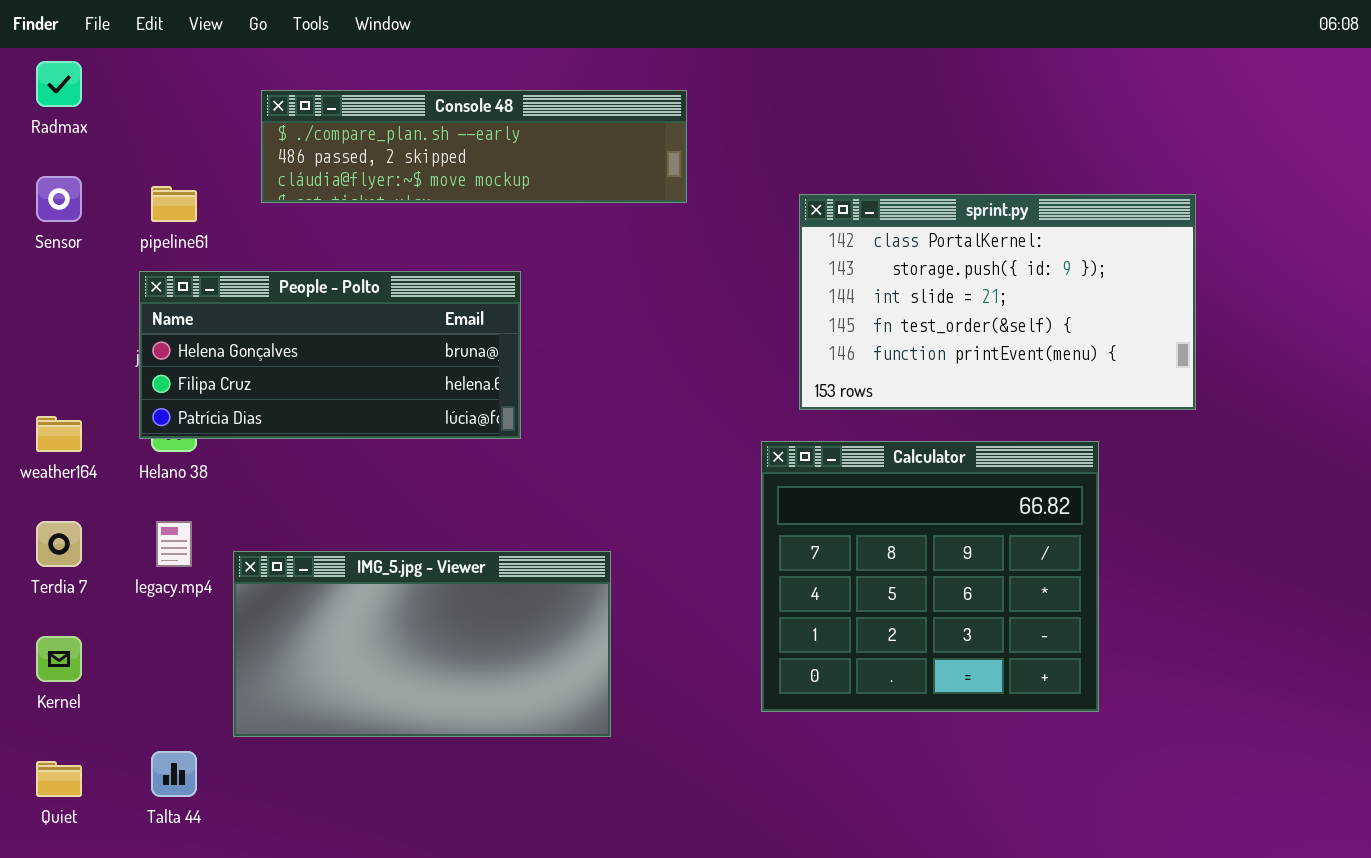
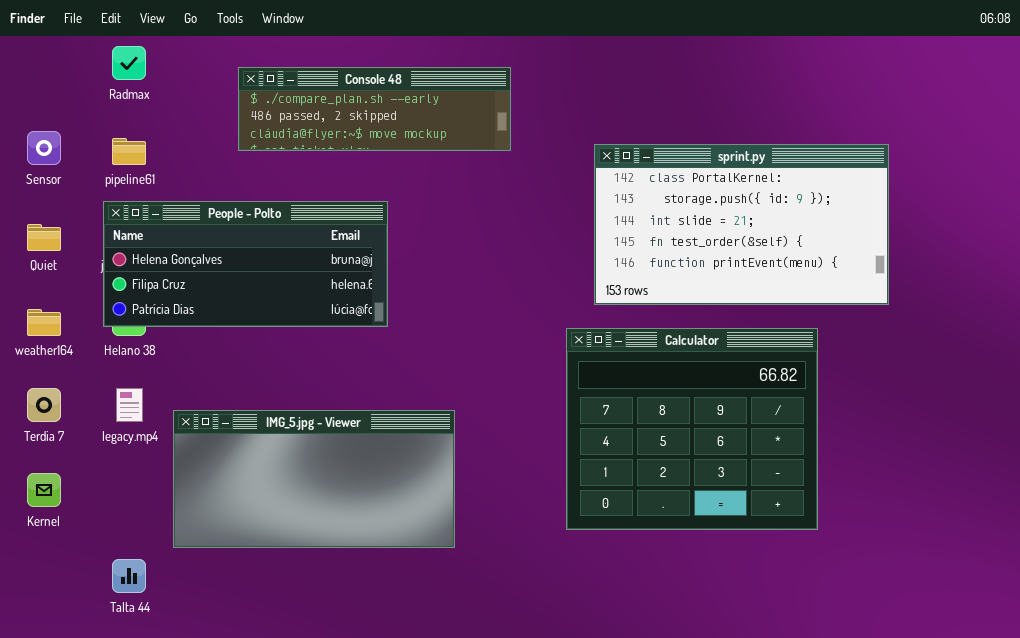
Radmax: [36,61,82,107] -> [112,46,146,80], moved
Console 48: [261,90,687,203] -> [238,67,511,151], resized
Quiet: [36,761,82,797] -> [27,224,61,251], moved

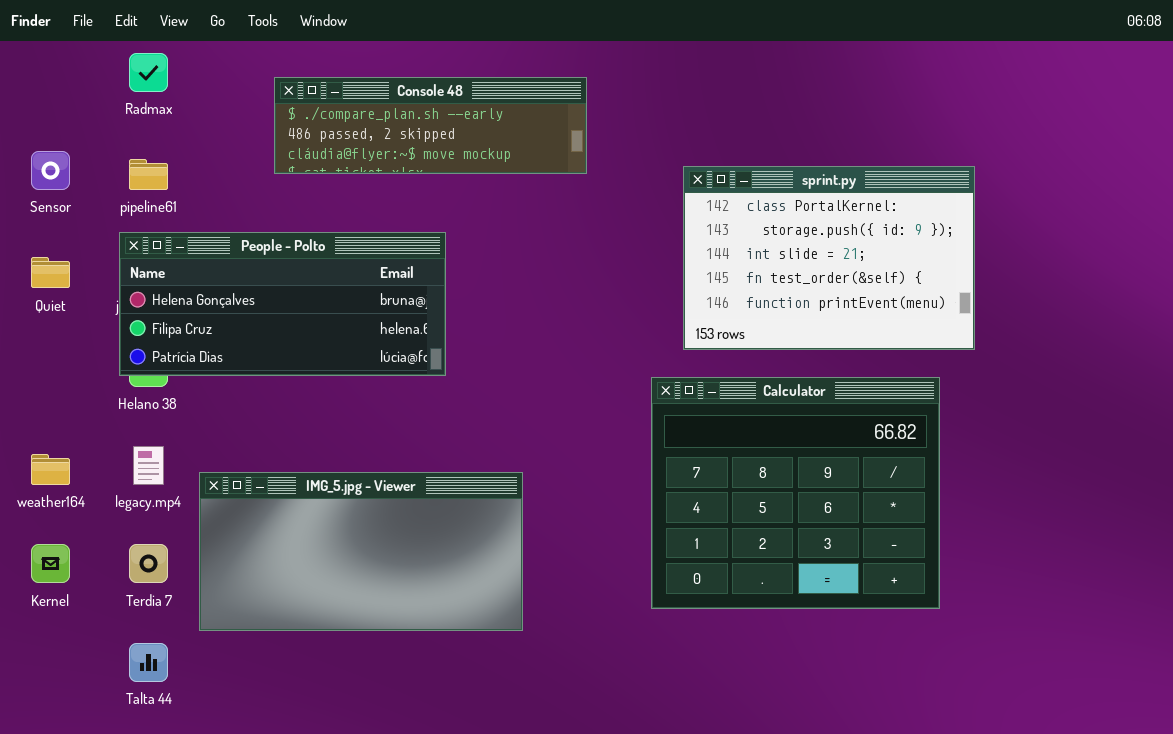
sprint.py: [594,144,889,305] -> [683,166,975,350], resized
weather164: [27,309,61,336] -> [31,454,70,485], moved
Terdia 7: [27,388,61,422] -> [129,544,168,583], moved

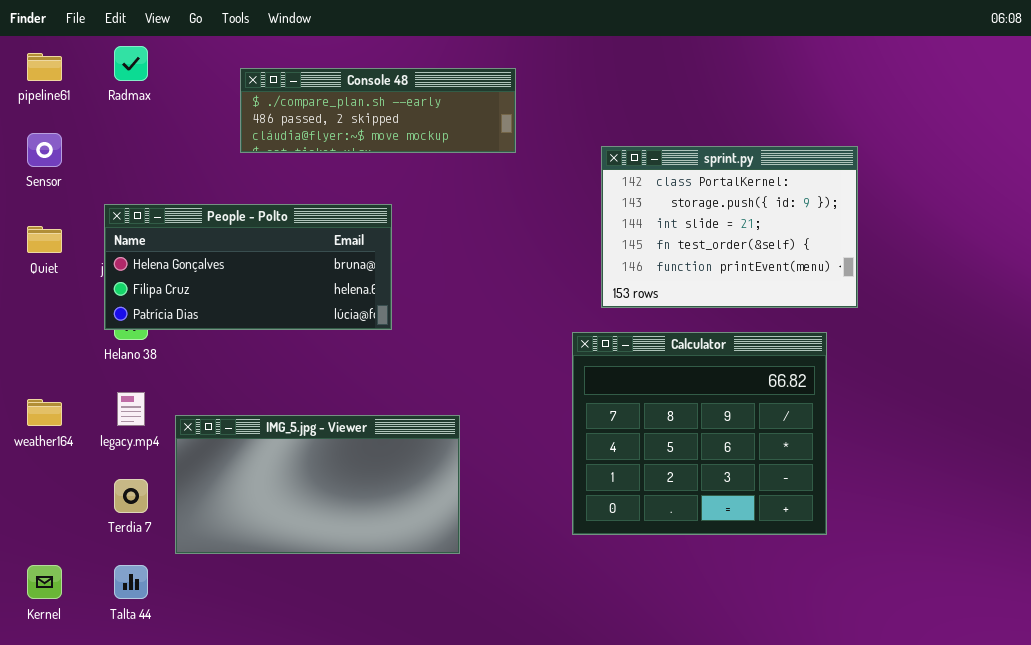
pipeline61: [129,159,168,190] -> [27,53,62,81], moved
Kernel: [31,544,70,583] -> [27,565,62,599], moved

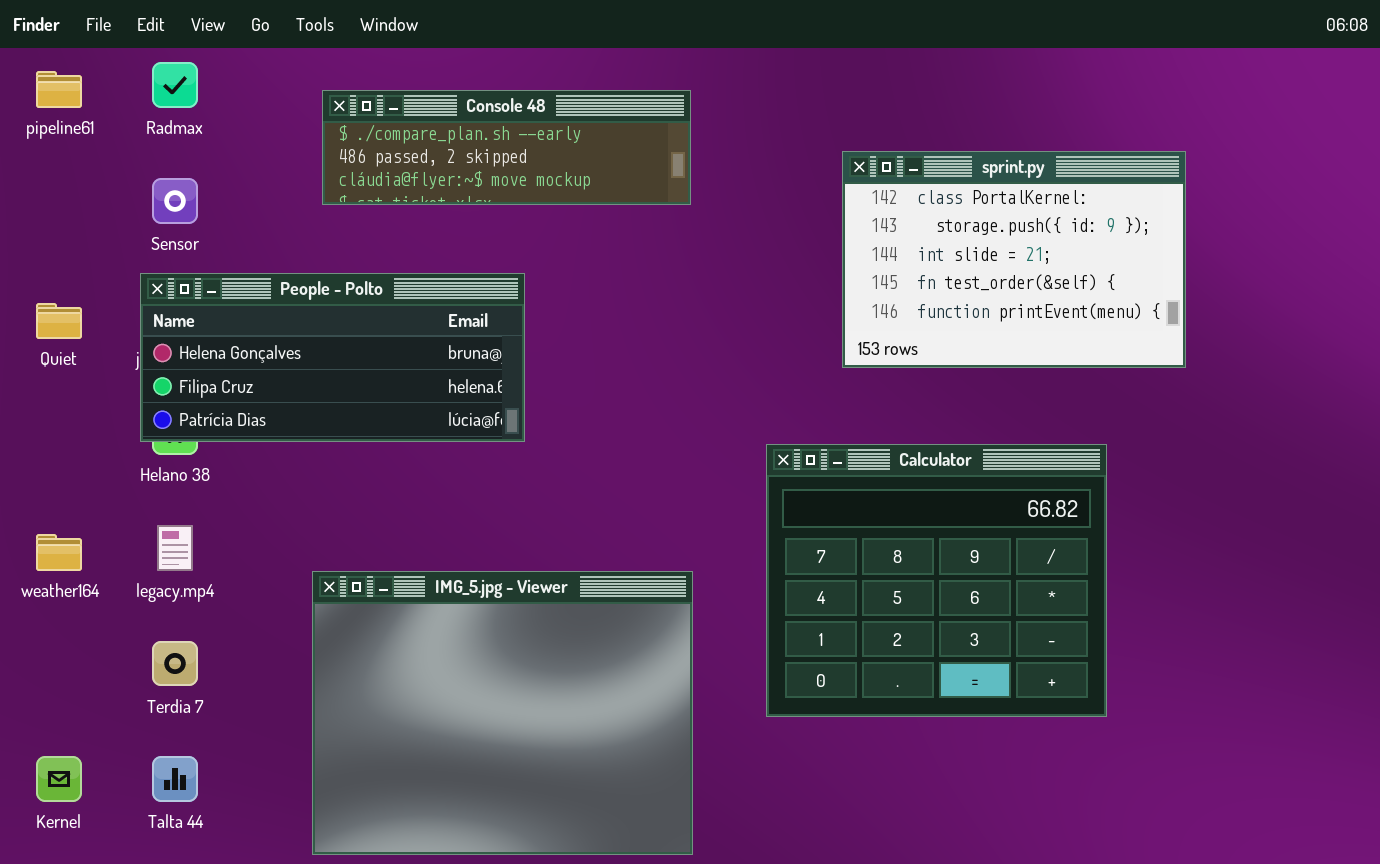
Sensor: [27,133,62,167] -> [152,178,198,224], moved
sprint.py: [601,146,858,308] -> [842,151,1186,368], moved
IMG_5.jpg - Viewer: [175,415,460,554] -> [312,571,693,855], moved, resized

